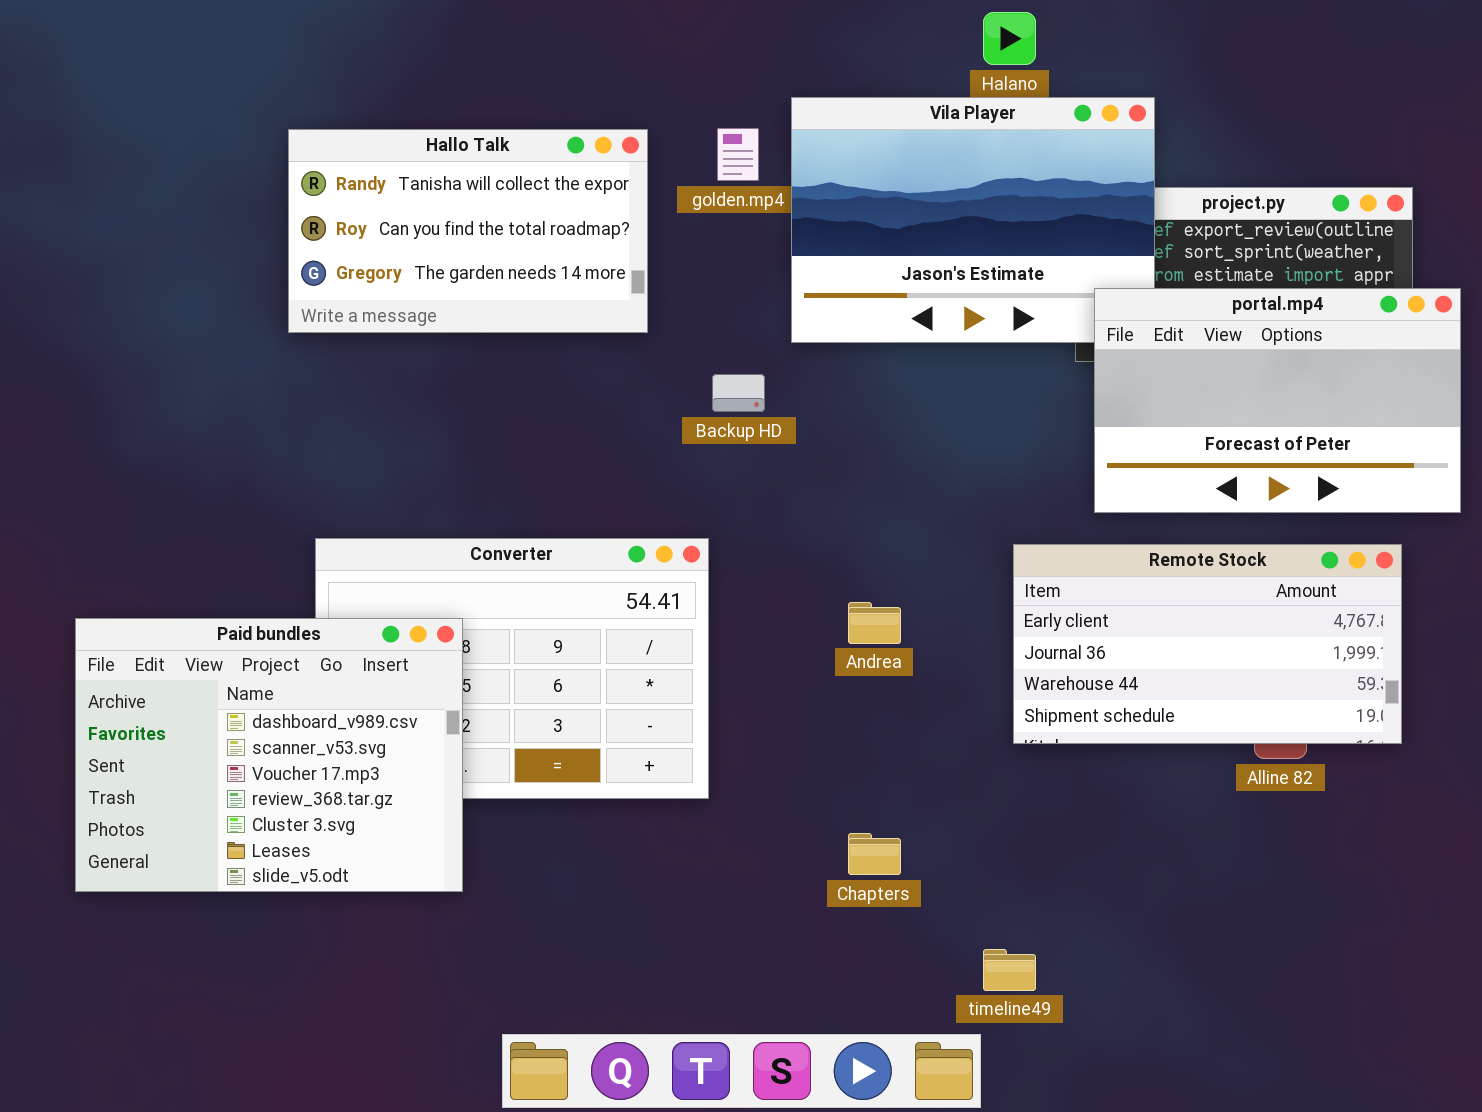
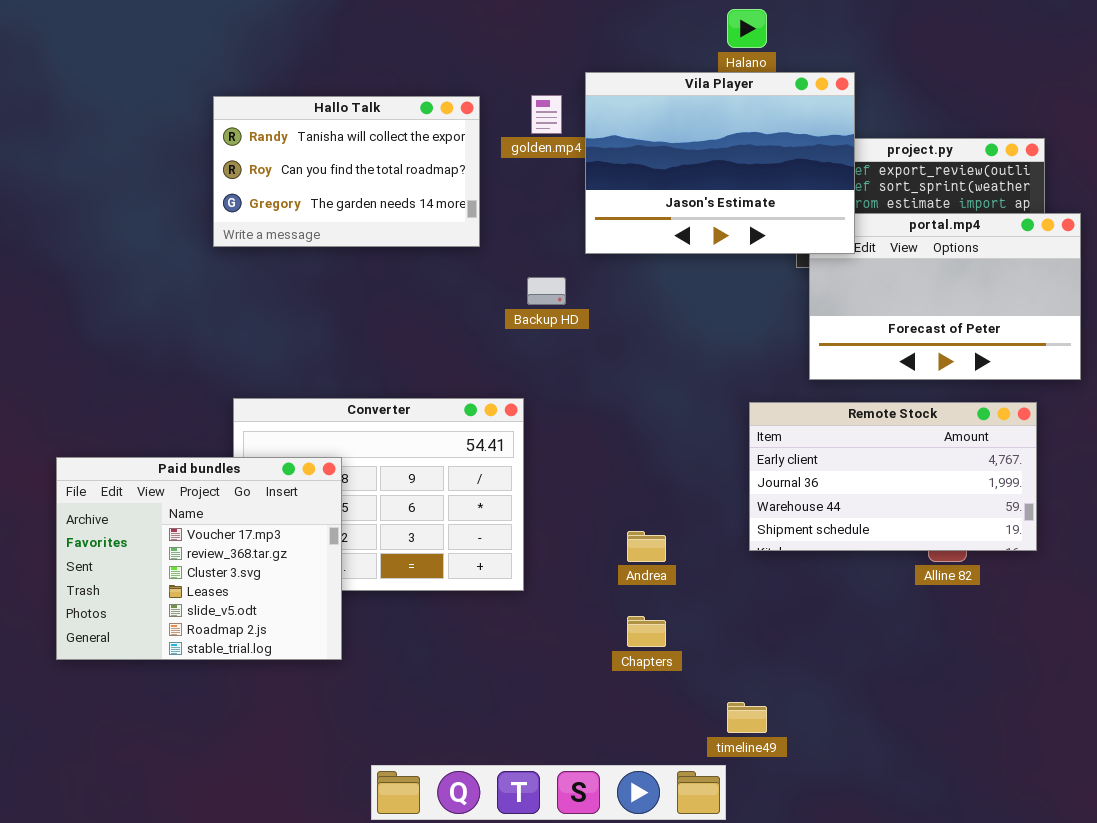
Vila Player: [791,97,1155,343] -> [585,72,855,254], raised
Andrea: [848,602,901,644] -> [627,531,666,562], moved
Paid bundles: [75,618,463,892] -> [56,457,342,660], scrolled down 2 rows

